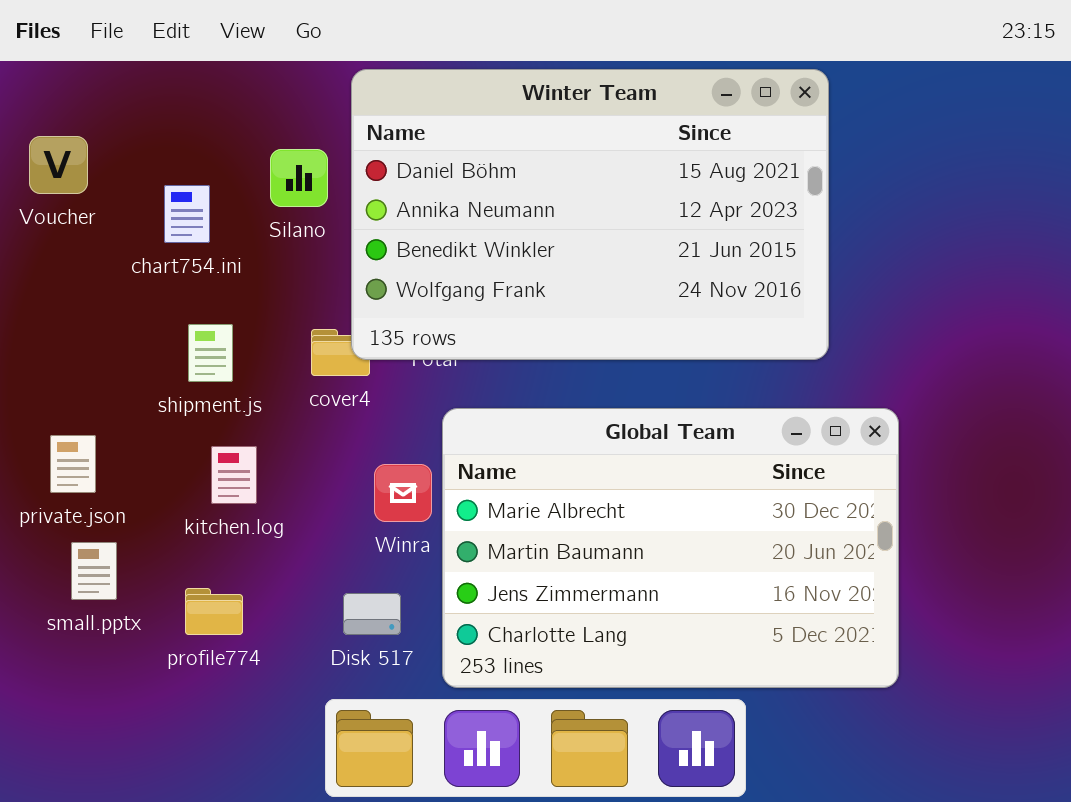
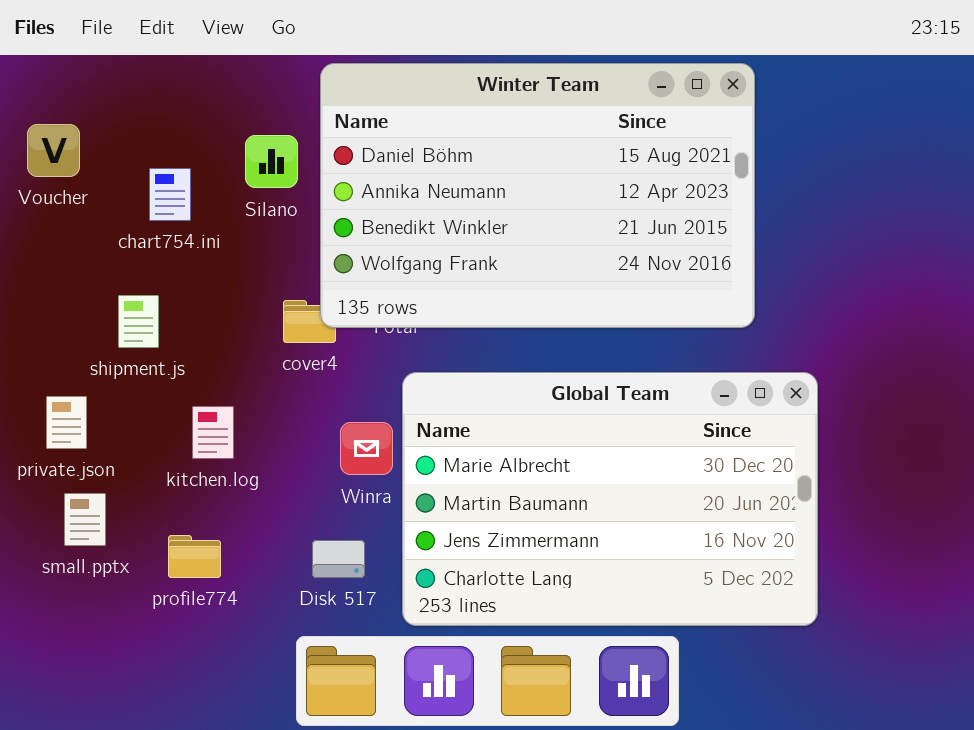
shipment.js: [188,324,233,382] -> [118,295,159,348], moved

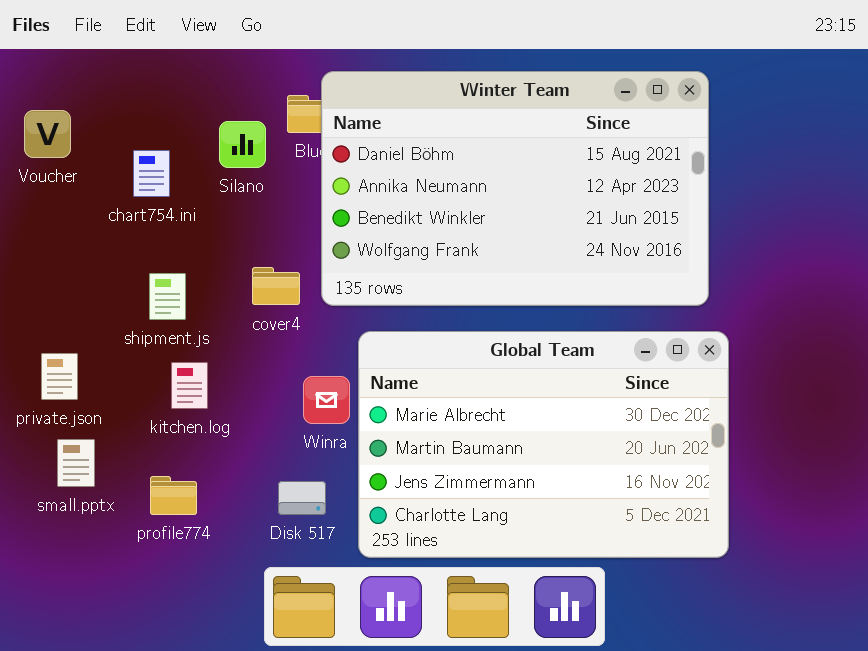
Winter Team: [320,63,755,328] -> [321,71,709,306], moved
shipment.js: [118,295,159,348] -> [149,273,186,320], moved

